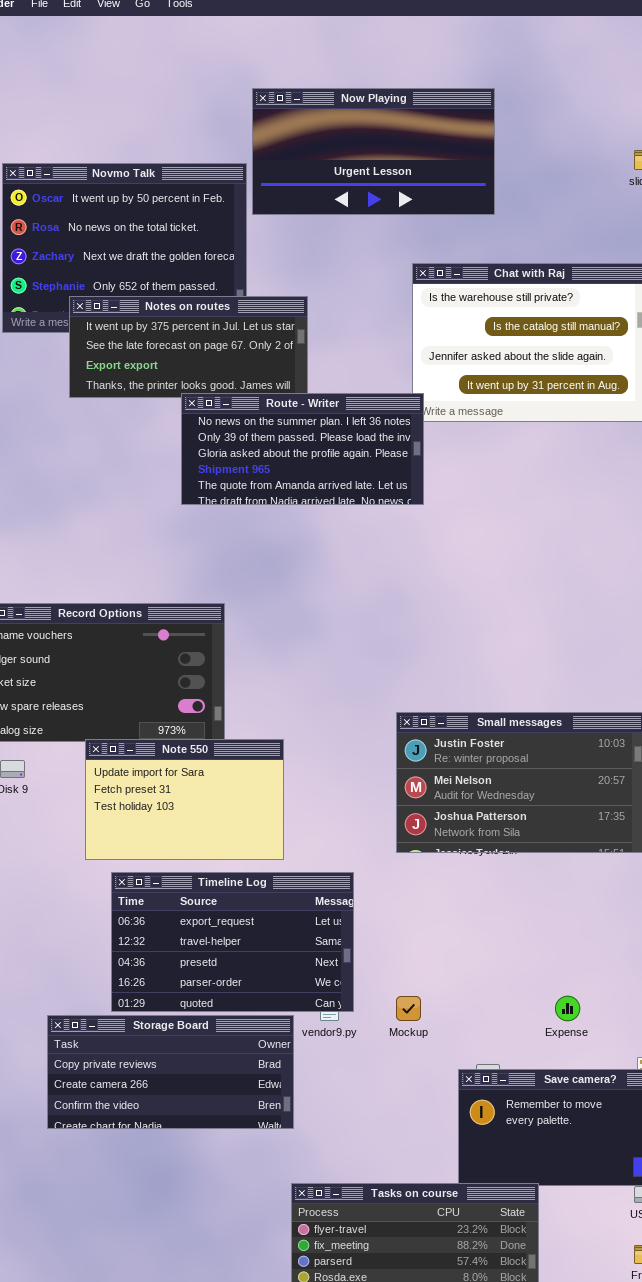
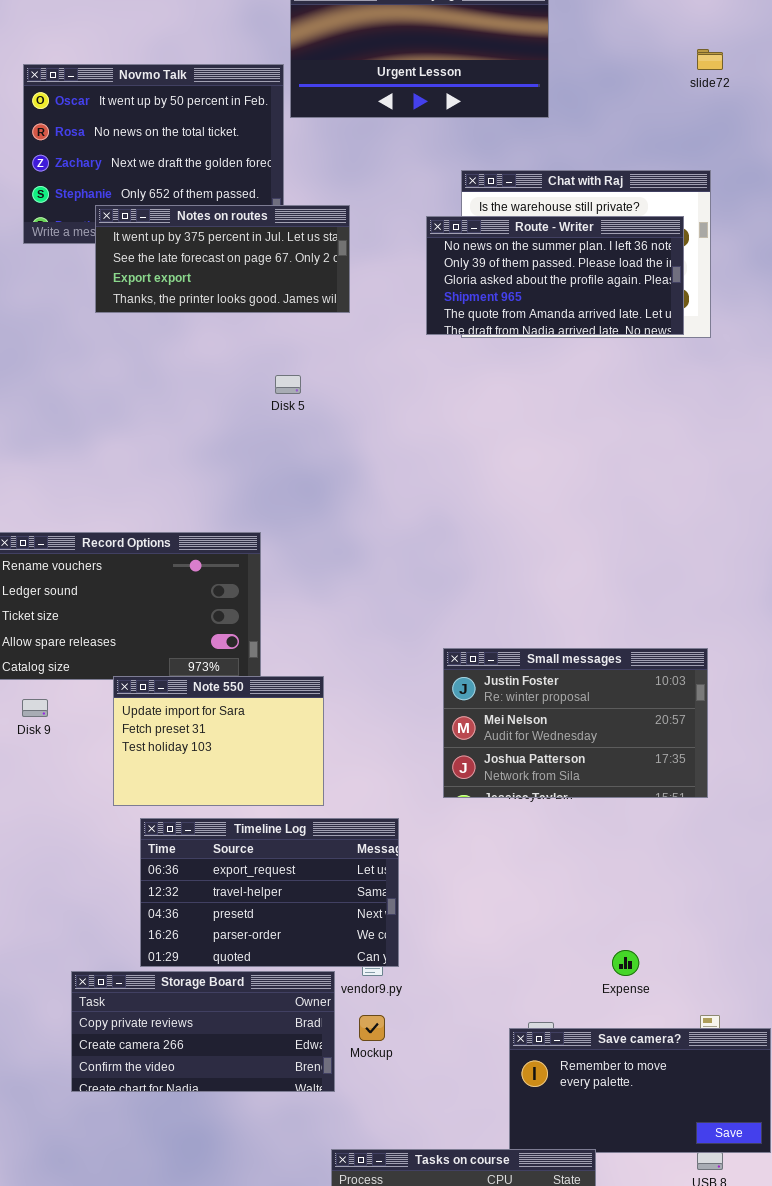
Route - Writer: [181,393,424,505] -> [426,216,684,335], moved
Mockup: [396,996,421,1021] -> [359,1015,385,1041], moved

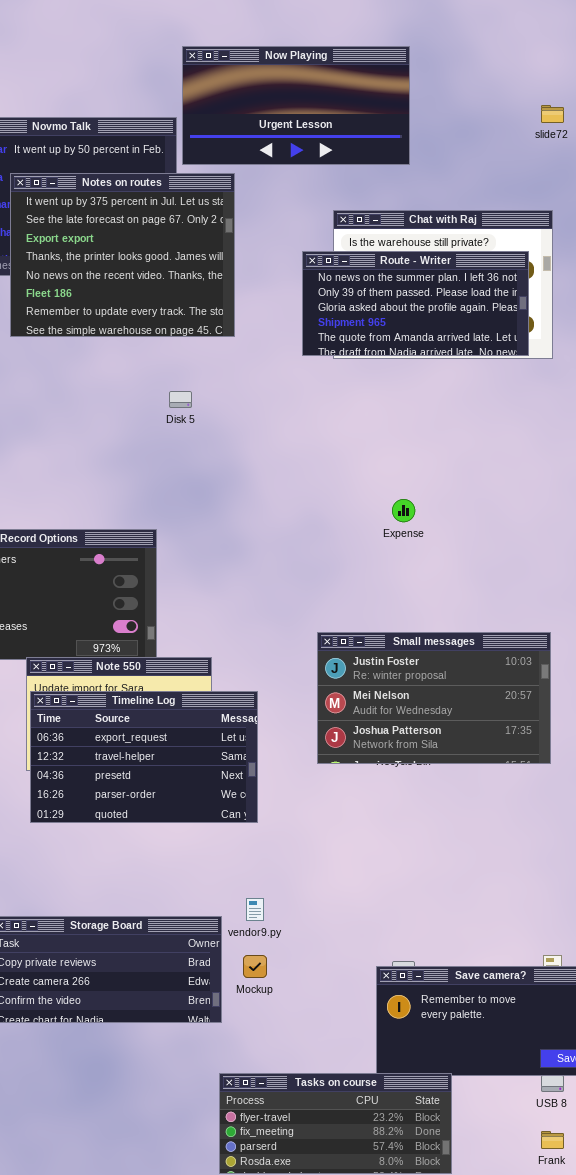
Notes on routes: [95,205,350,313] -> [10,173,235,337], resized
Timeline Log: [140,818,399,967] -> [30,691,258,823], moved
Expense: [612,950,639,976] -> [392,499,415,522], moved

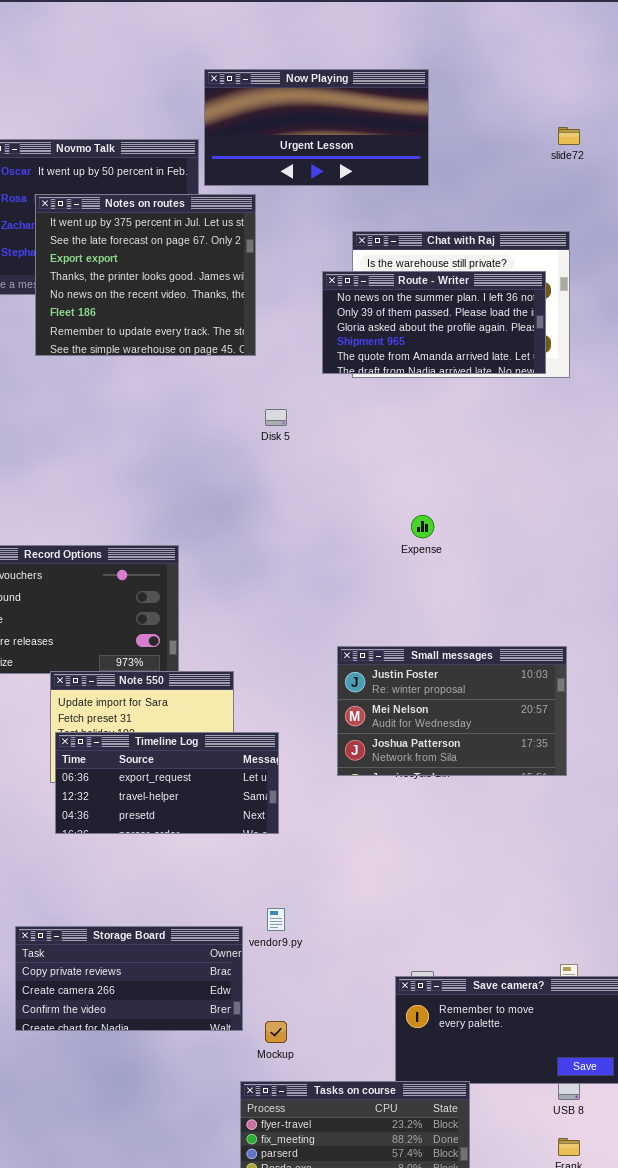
Disk 5: [169,391,192,408] -> [265,409,287,426], moved
Timeline Log: [30,691,258,823] -> [55,732,279,834], resized
Mockup: [243,955,267,978] -> [265,1021,287,1043], moved

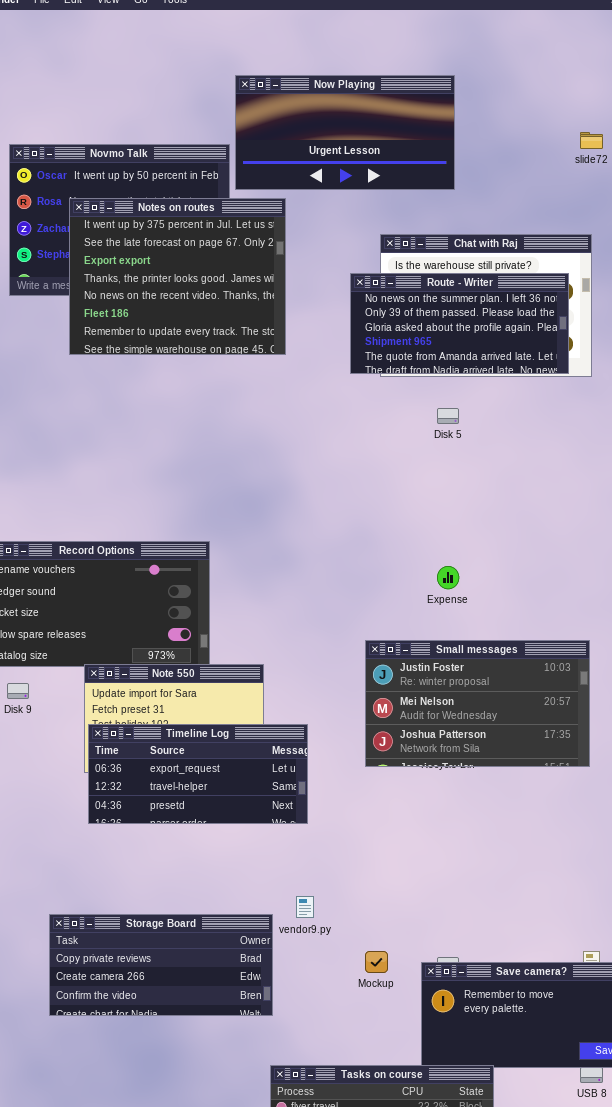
Disk 5: [265,409,287,426] -> [437,408,459,424], moved
Expense: [411,515,434,538] -> [437,566,459,589], moved
Mockup: [265,1021,287,1043] -> [365,951,388,973], moved

